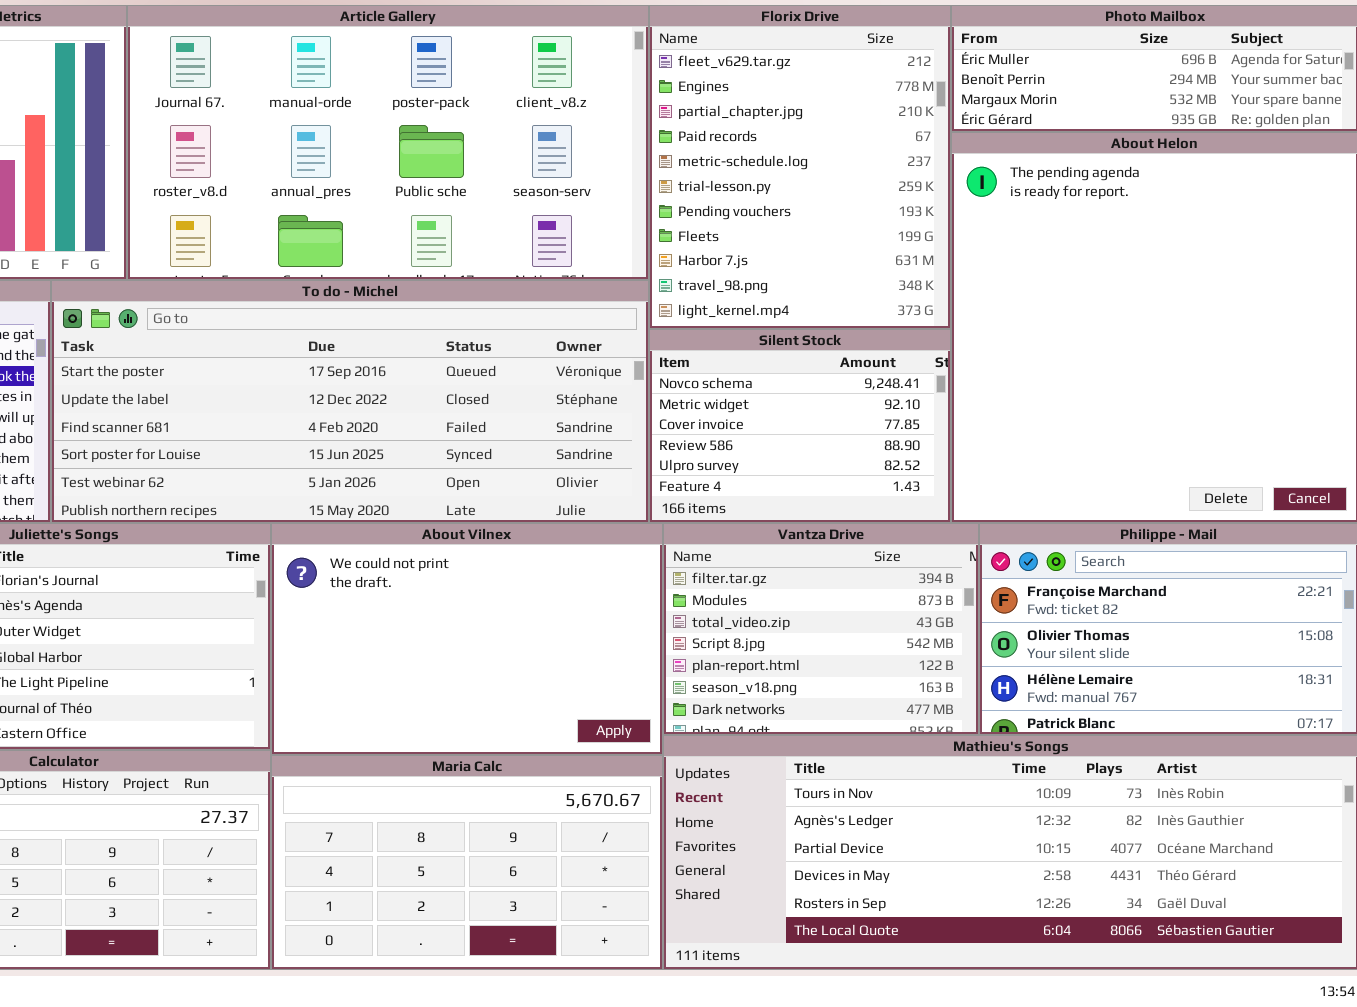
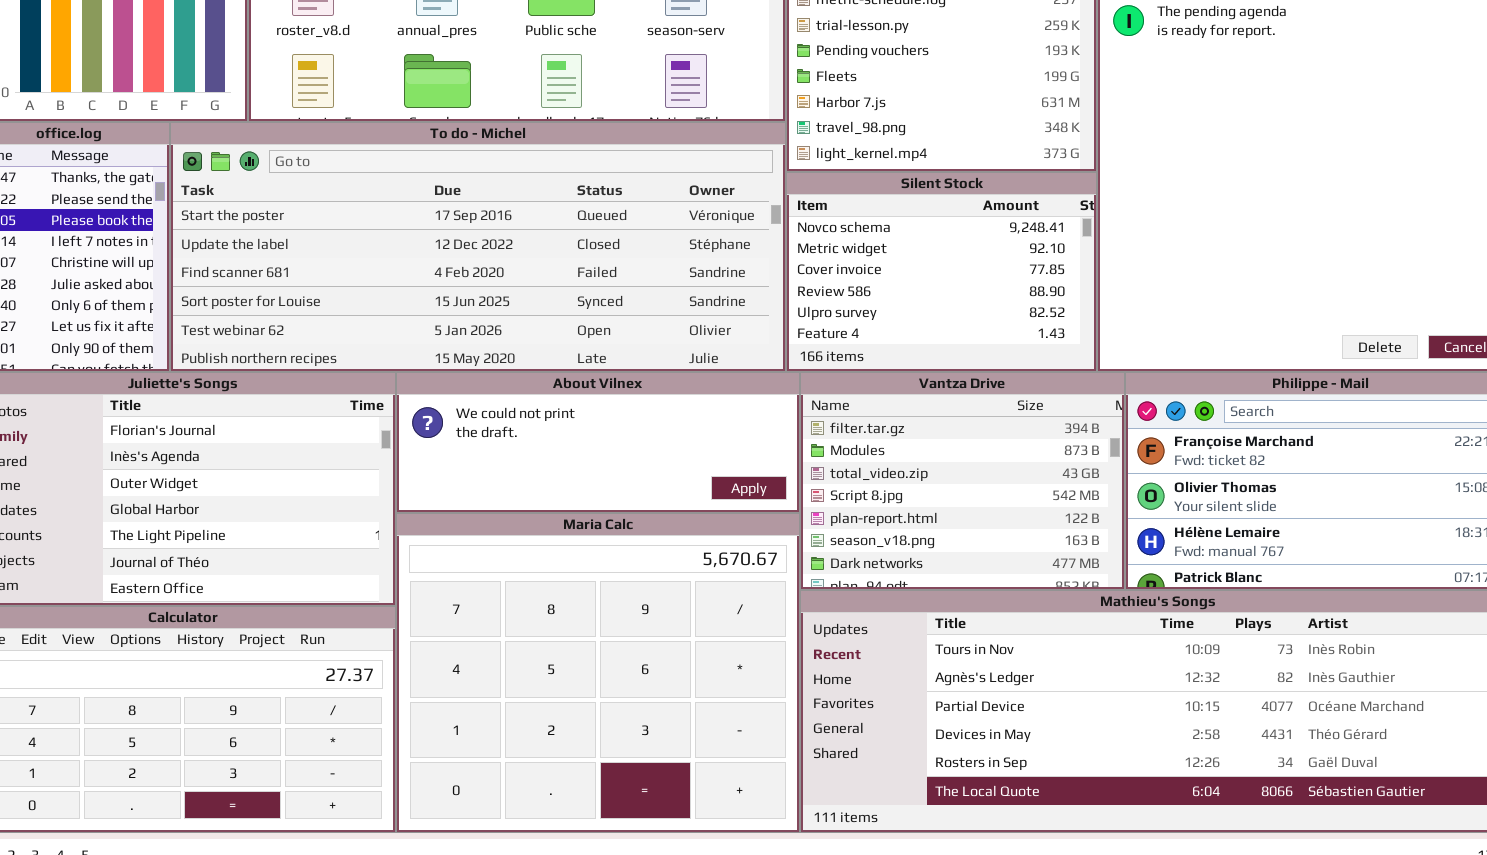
About Vilnex: [271,523,663,755] -> [396,372,800,513], resized
Maria Calc: [271,755,663,970] -> [396,513,800,833], resized

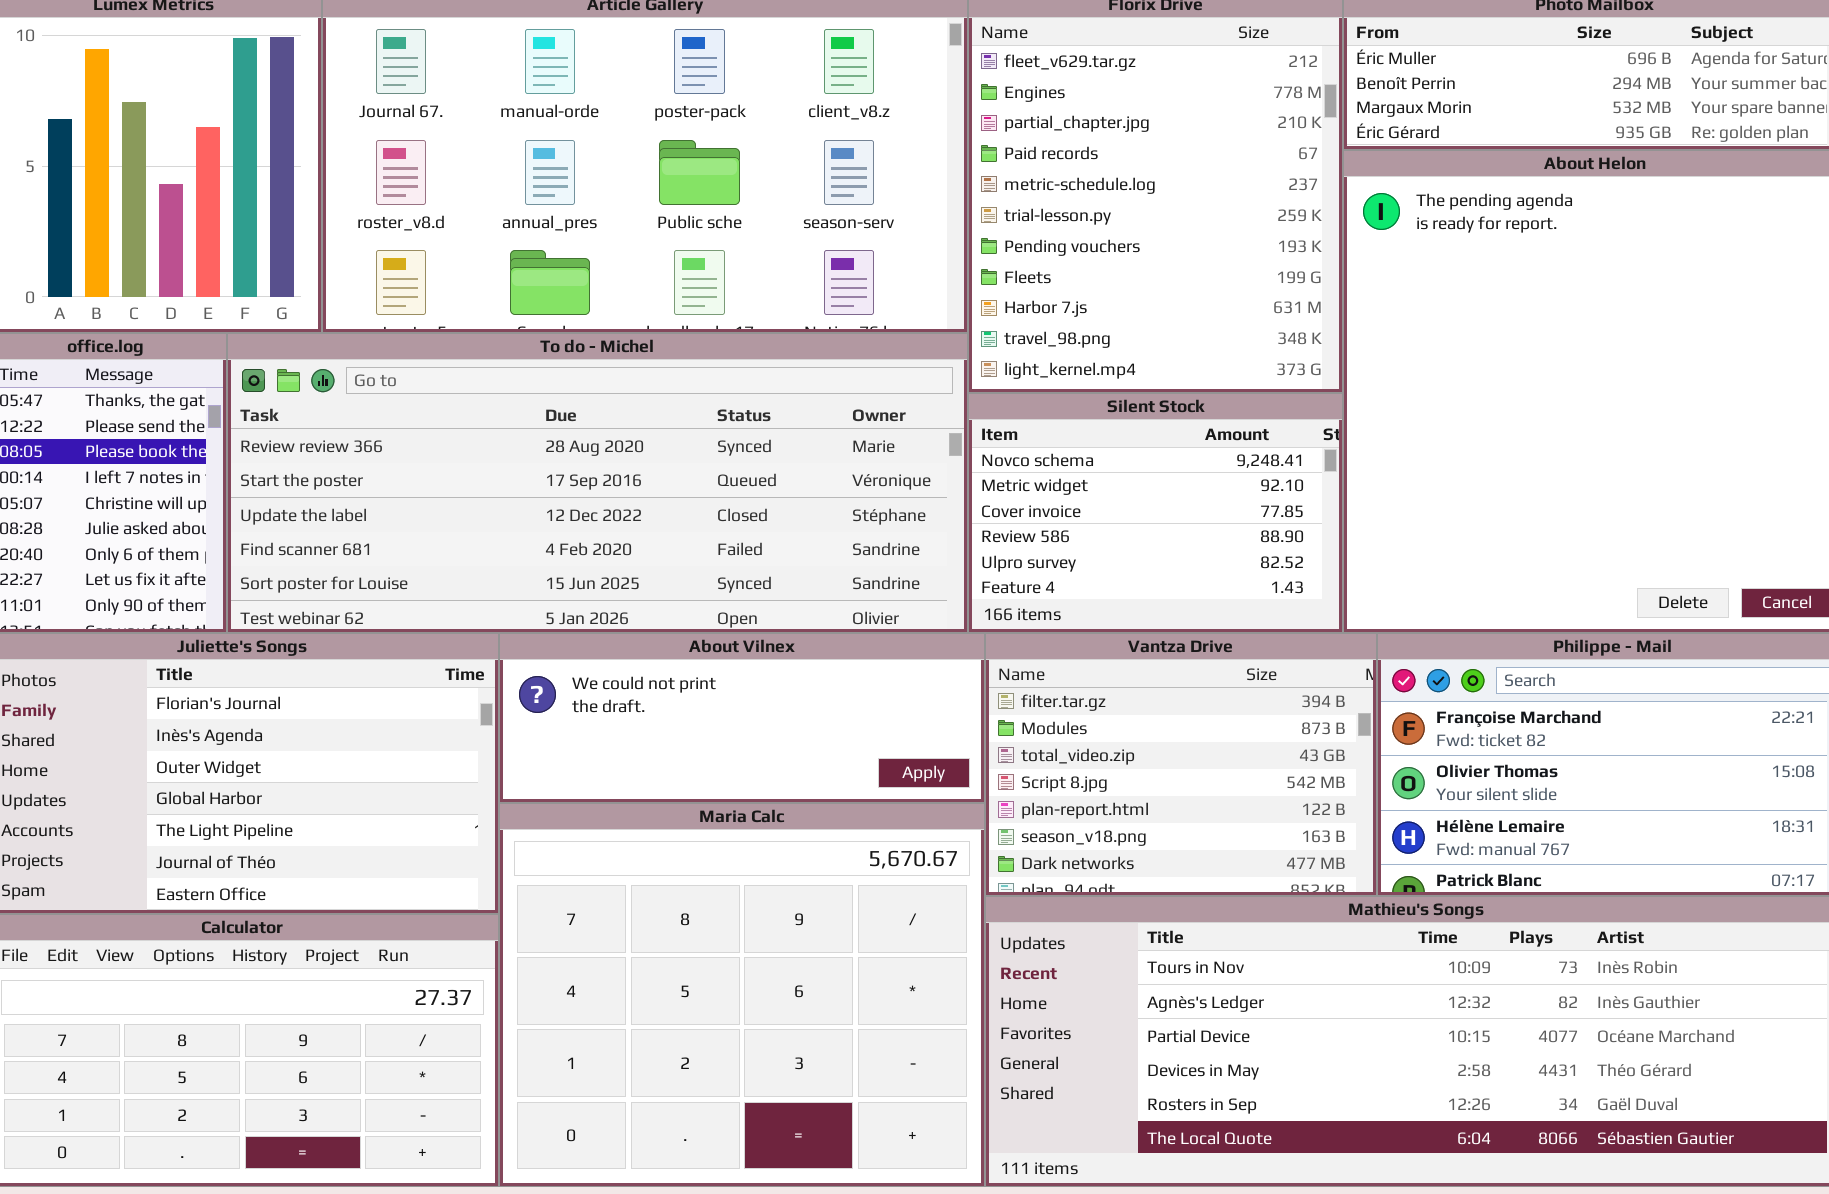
To do - Michel: [170,122,786,372] -> [227,333,968,633], scrolled up 1 row

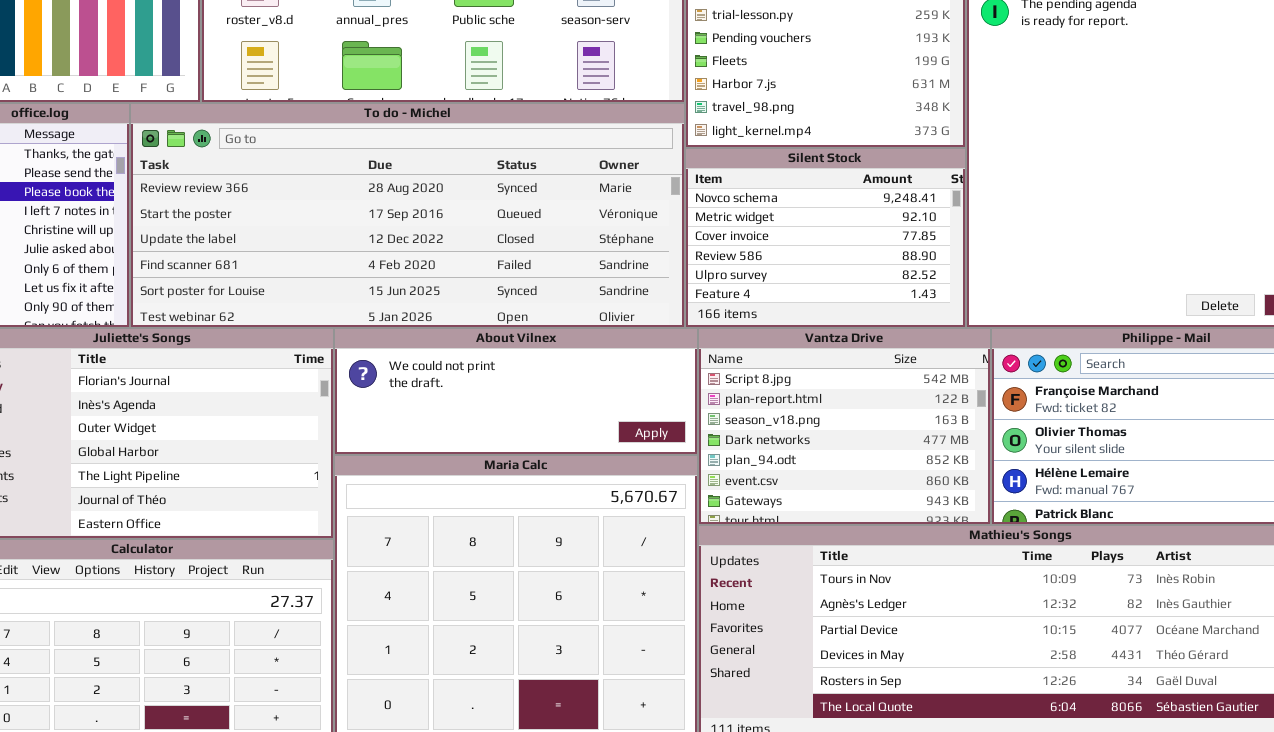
Vantza Drive: [985,633,1377,896] -> [698,328,991,525], scrolled down 3 rows

